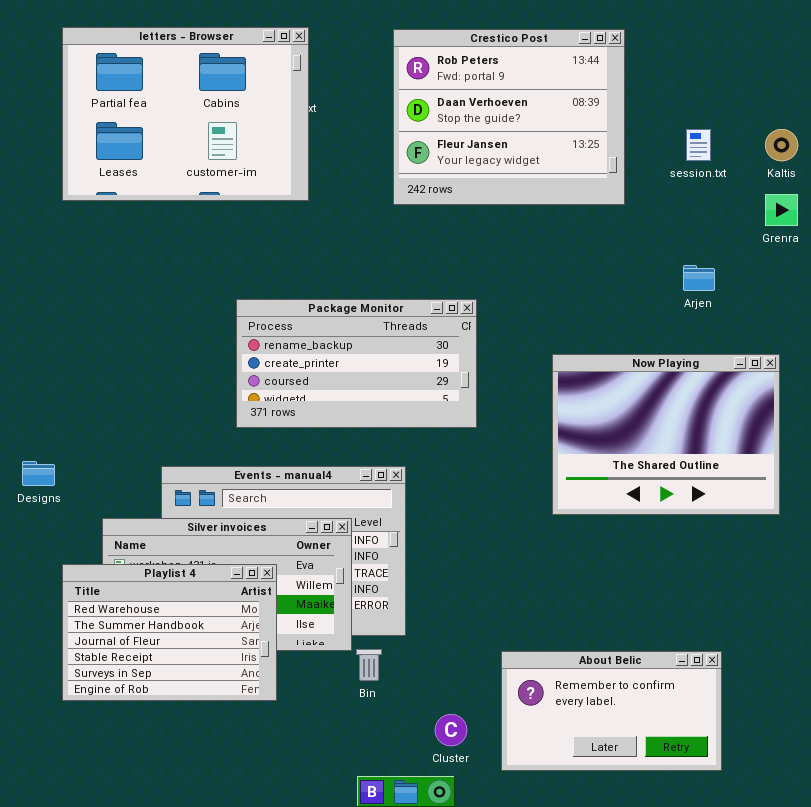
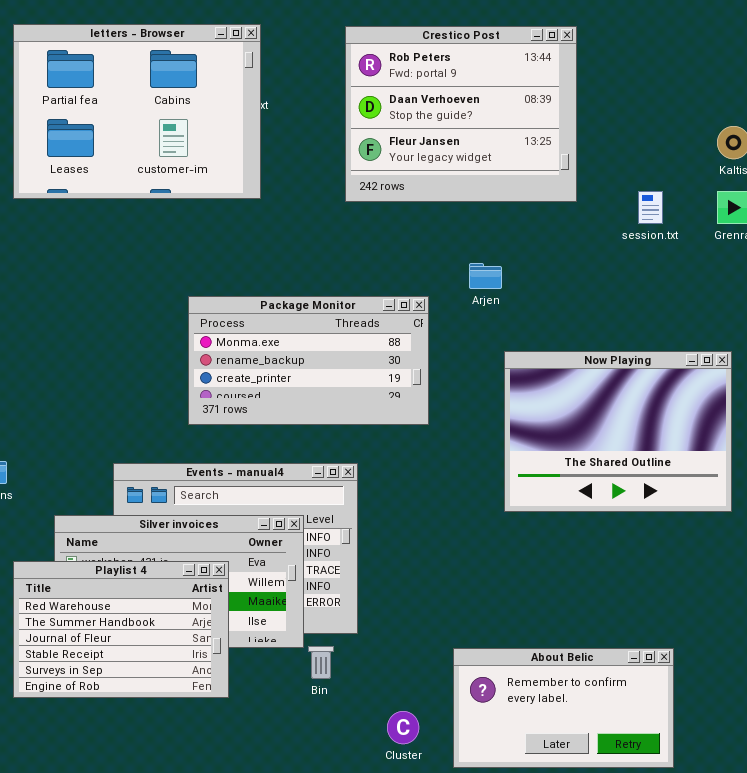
session.txt: [686,129,711,161] -> [638,191,663,224], moved
Arjen: [683,265,715,291] -> [469,263,502,289], moved
Package Monitor: [236,299,477,428] -> [188,296,429,425], scrolled up 1 row

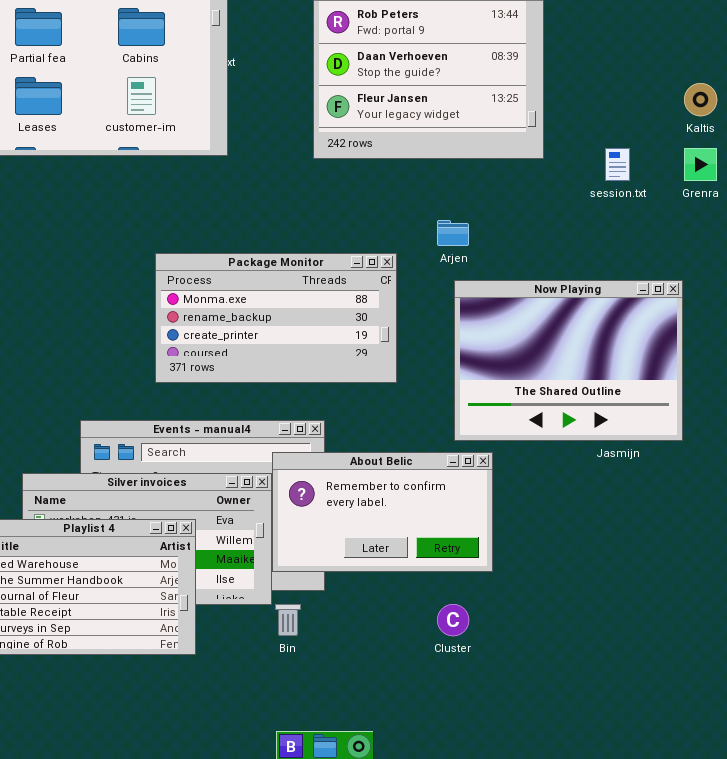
Now Playing: [504,351,732,512] -> [454,280,683,441], moved
About Belic: [453,648,674,768] -> [272,452,493,572], moved
Cluster: [387,711,419,744] -> [437,604,469,636], moved

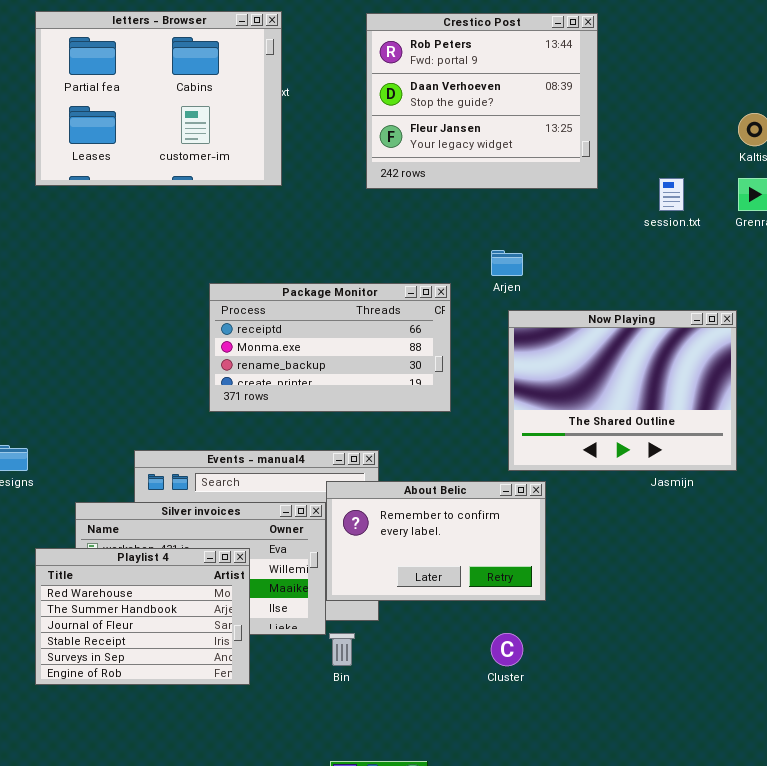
Package Monitor: [155,253,397,383] -> [209,283,451,412], scrolled up 1 row

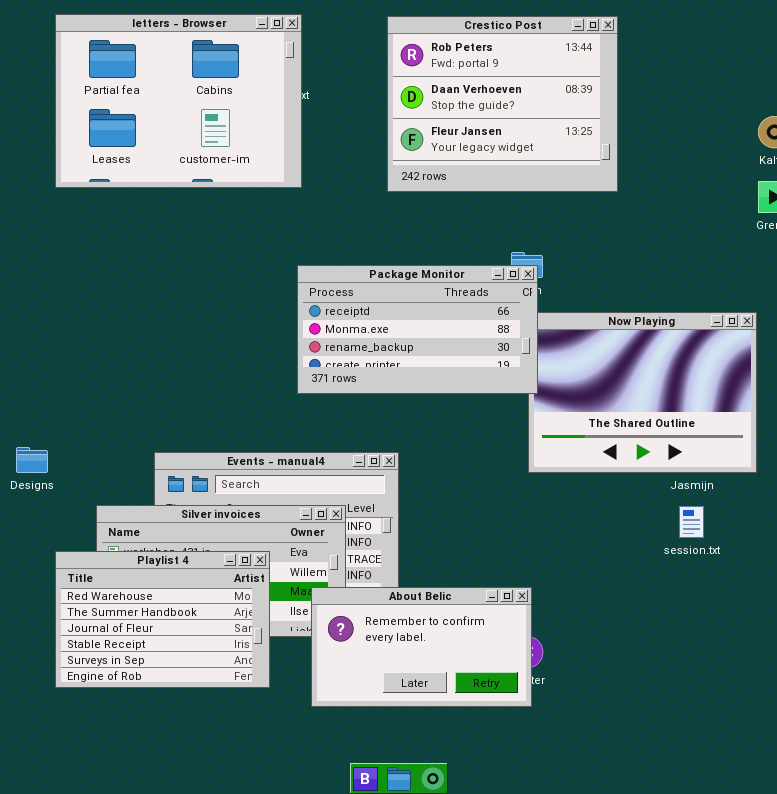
session.txt: [659,178,684,211] -> [679,506,704,538], moved
Package Monitor: [209,283,451,412] -> [297,265,538,394], moved
About Belic: [326,481,546,601] -> [311,587,532,707], moved

